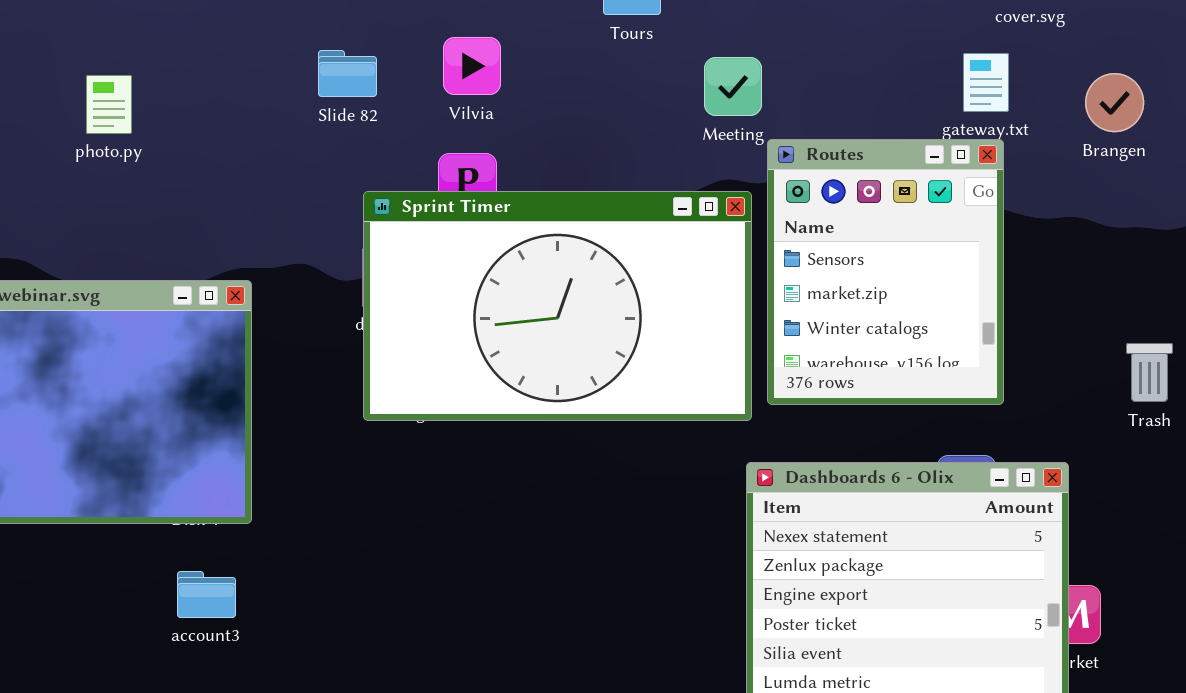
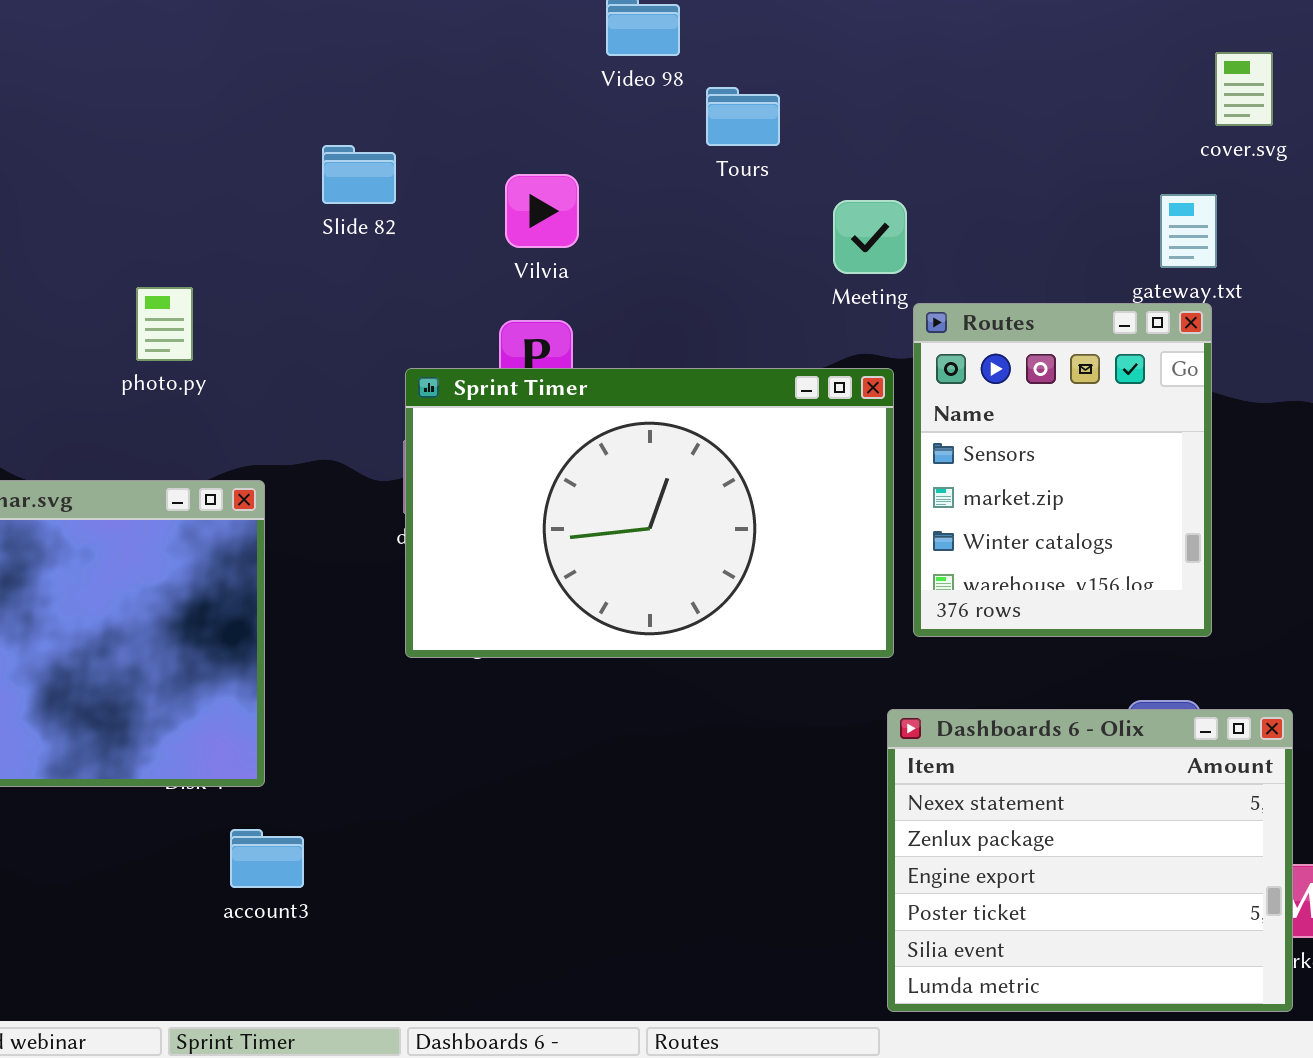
Slide 82: [318,50,377,97] -> [322,145,396,204], moved
photo.py: [86,75,132,134] -> [136,287,193,361], moved
account3: [177,571,236,618] -> [230,829,304,888], moved

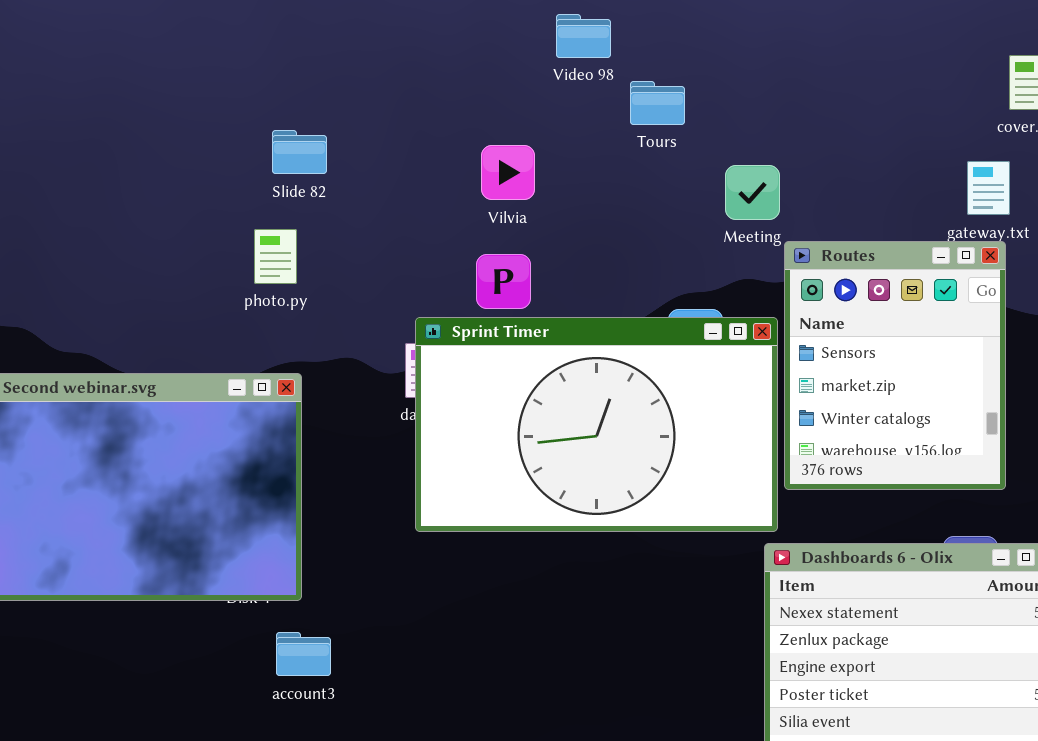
Slide 82: [322,145,396,204] -> [272,130,327,174], moved
photo.py: [136,287,193,361] -> [254,229,297,284], moved
Sprint Timer: [405,368,894,658] -> [415,317,778,532], moved

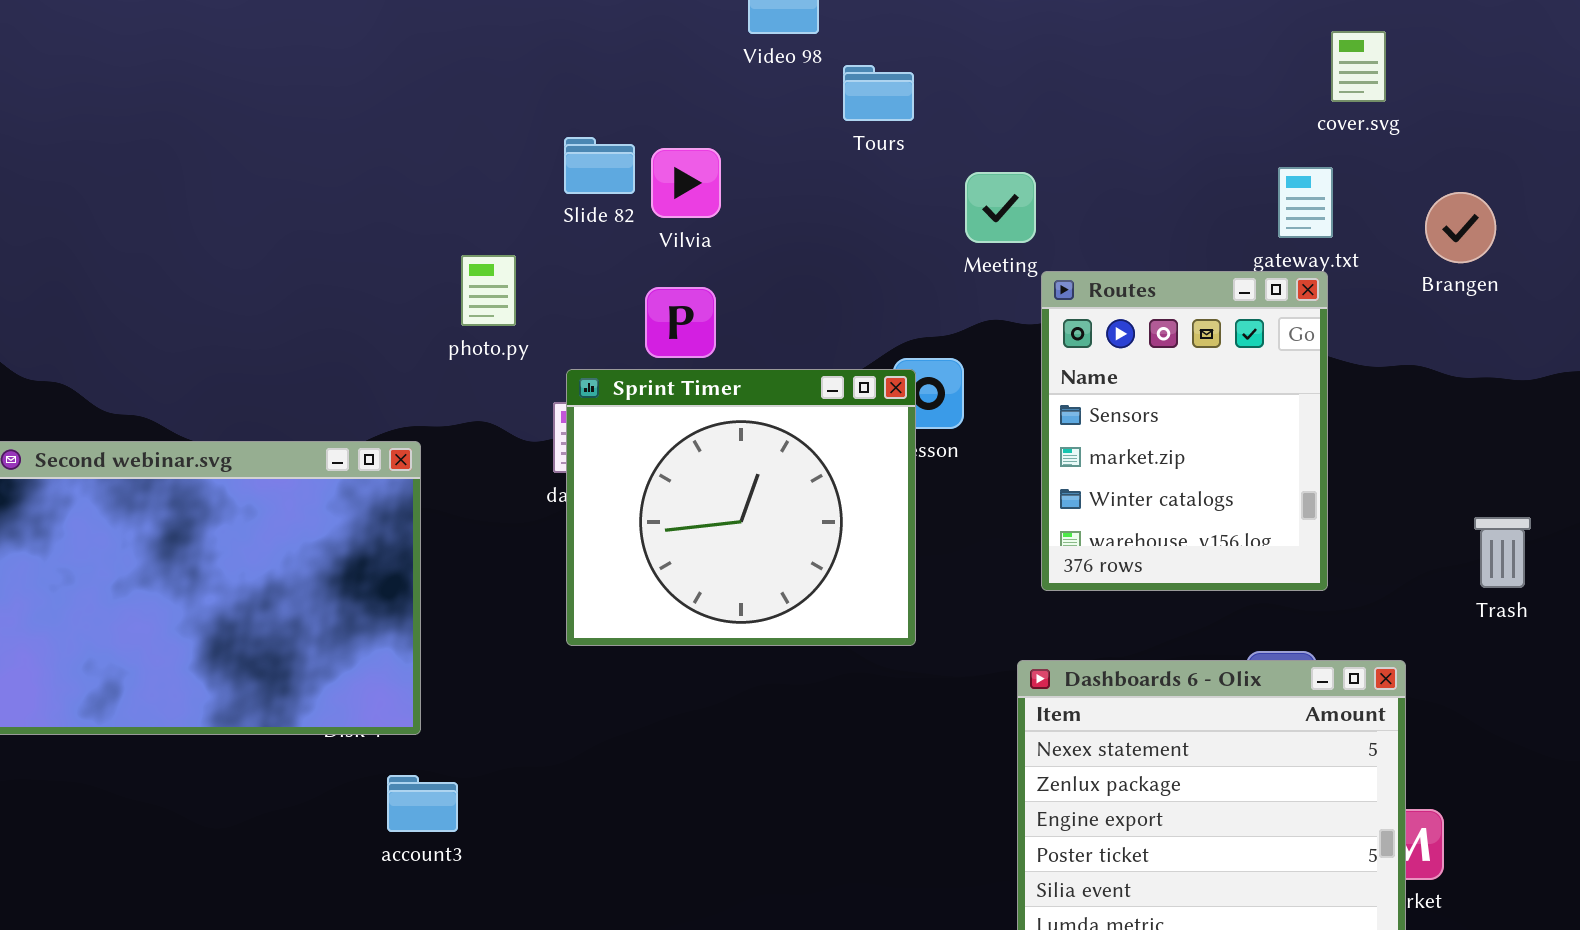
Slide 82: [272,130,327,174] -> [564,137,635,194], moved
photo.py: [254,229,297,284] -> [461,255,516,326], moved
Sprint Timer: [415,317,778,532] -> [566,369,916,646], resized

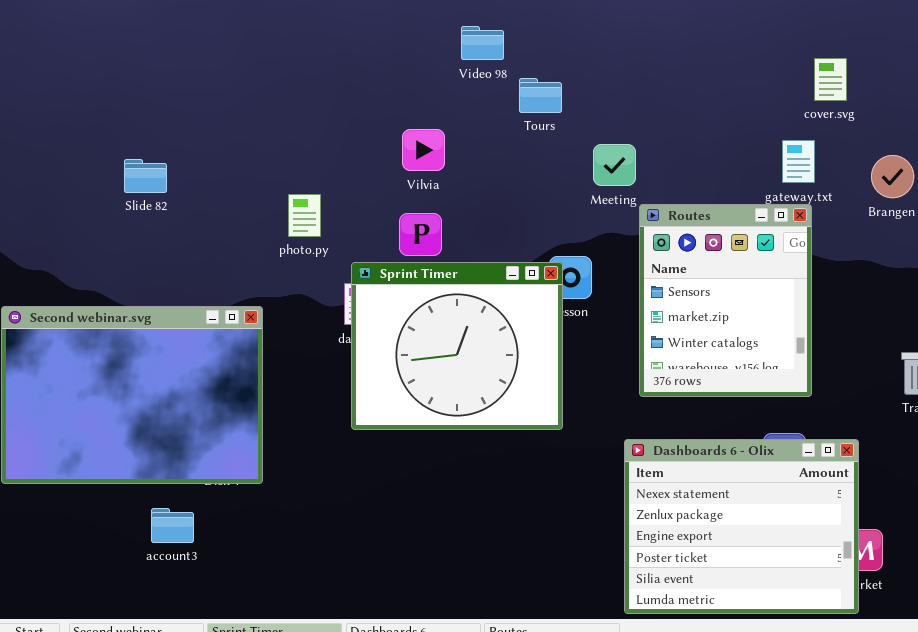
Slide 82: [564,137,635,194] -> [124,159,167,193], moved
account3: [387,775,458,832] -> [151,508,194,543], moved

